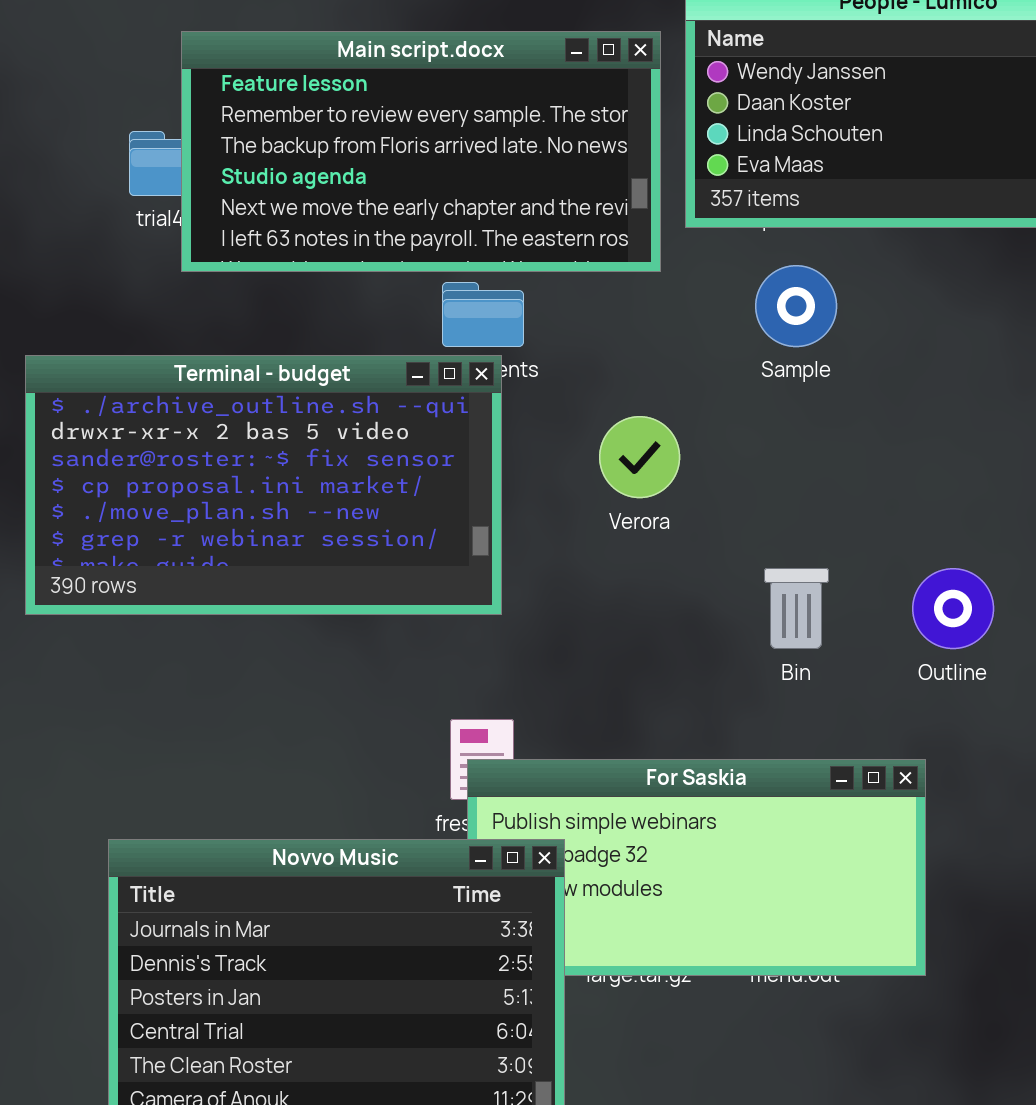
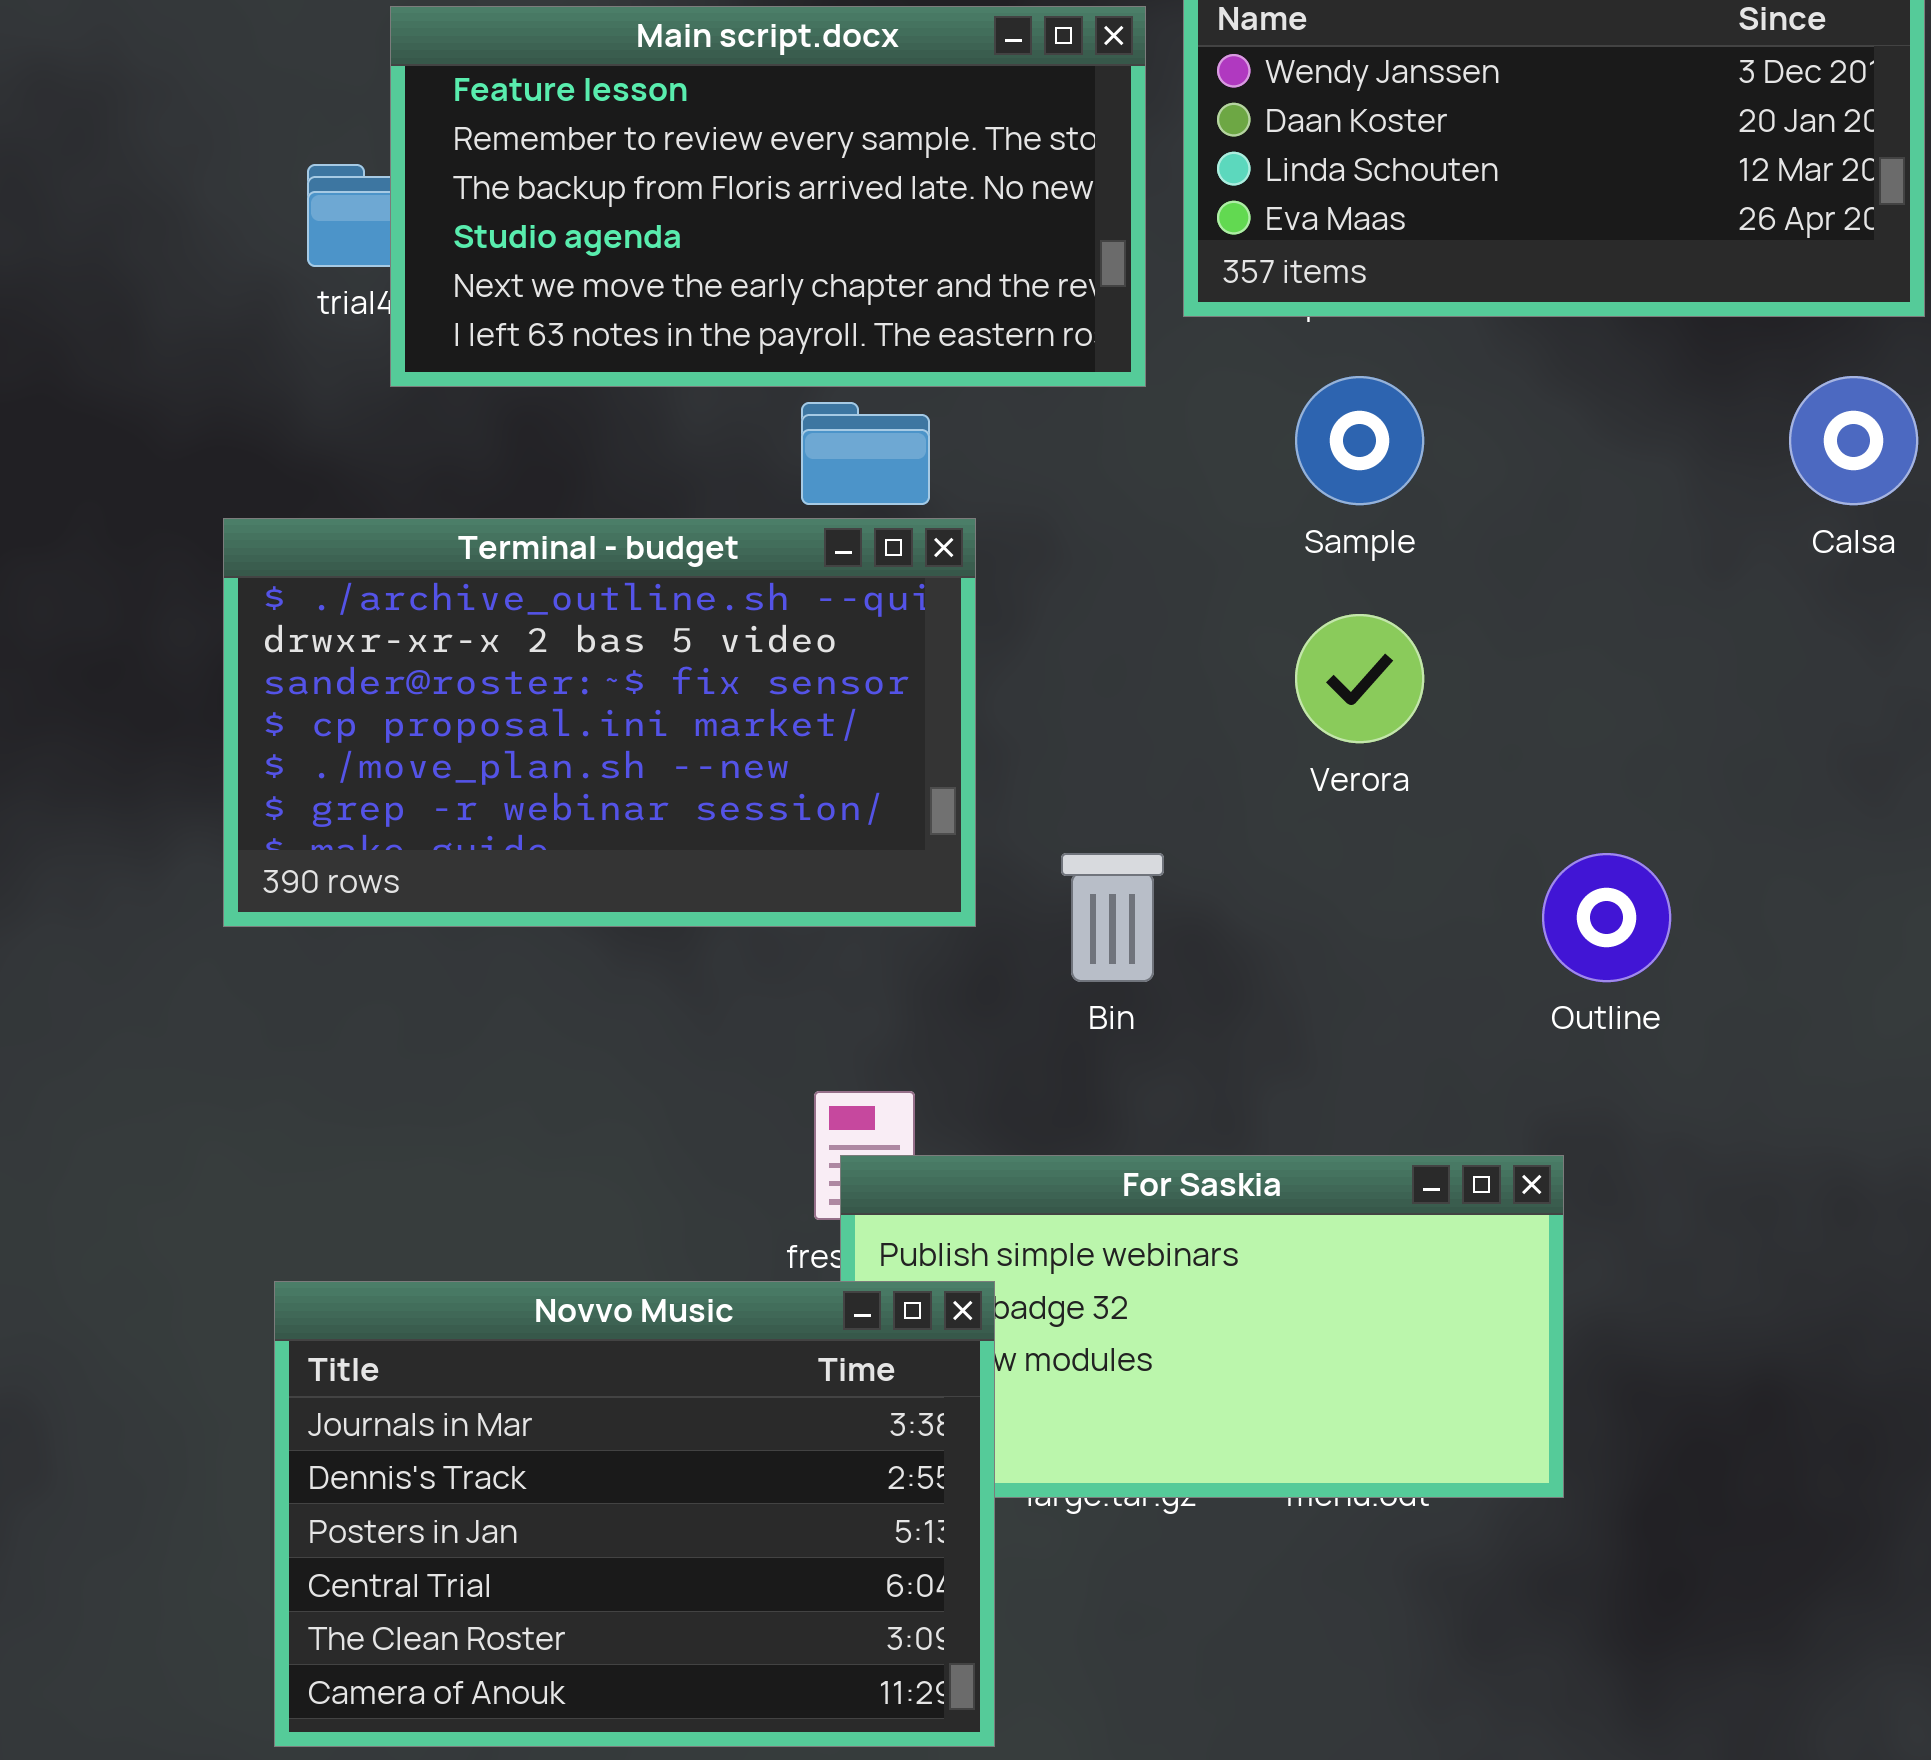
Terminal - budget: [25,355,502,615] -> [223,518,976,927], moved
Verora: [599,416,680,498] -> [1295,614,1424,743], moved
Bin: [764,568,829,649] -> [1061,853,1164,982], moved

